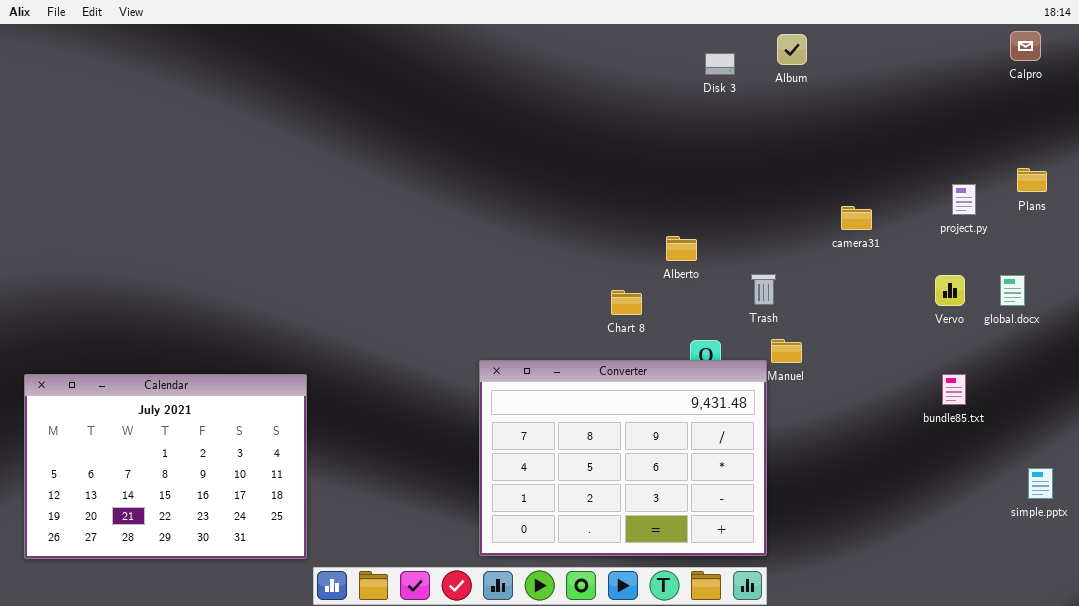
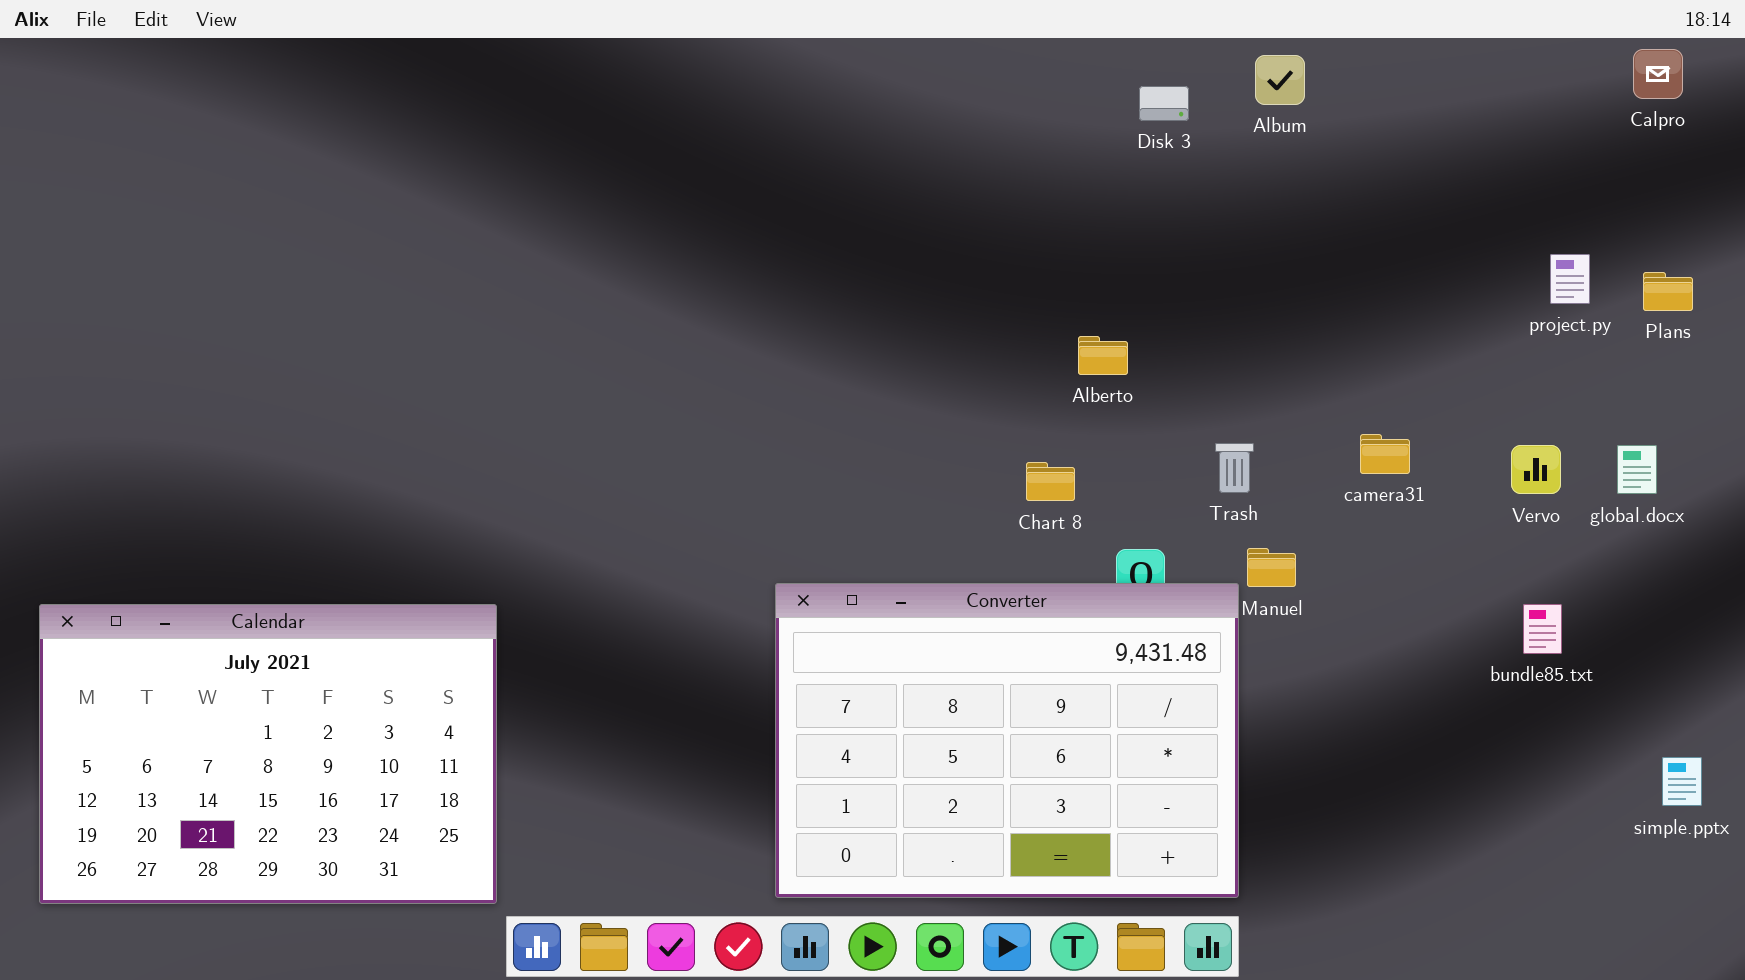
project.py: [952,184,976,215] -> [1550,254,1590,304], moved
camera31: [841,206,872,230] -> [1360,434,1410,474], moved
Alberto: [666,236,697,261] -> [1078,336,1128,375], moved
Chart 8: [611,290,642,315] -> [1026,462,1075,501], moved

